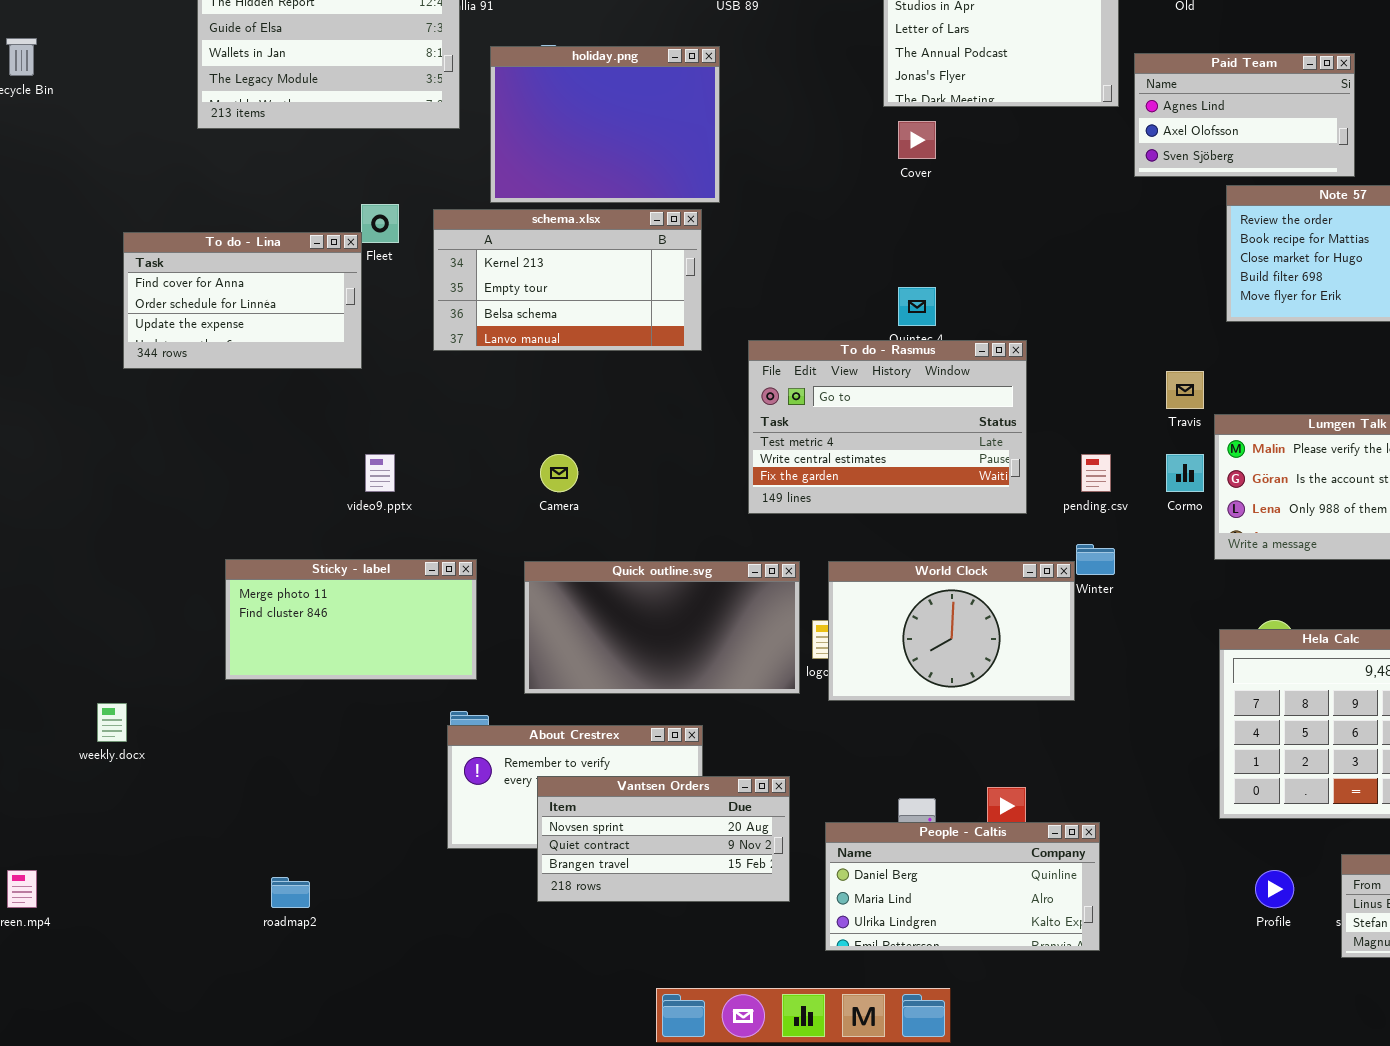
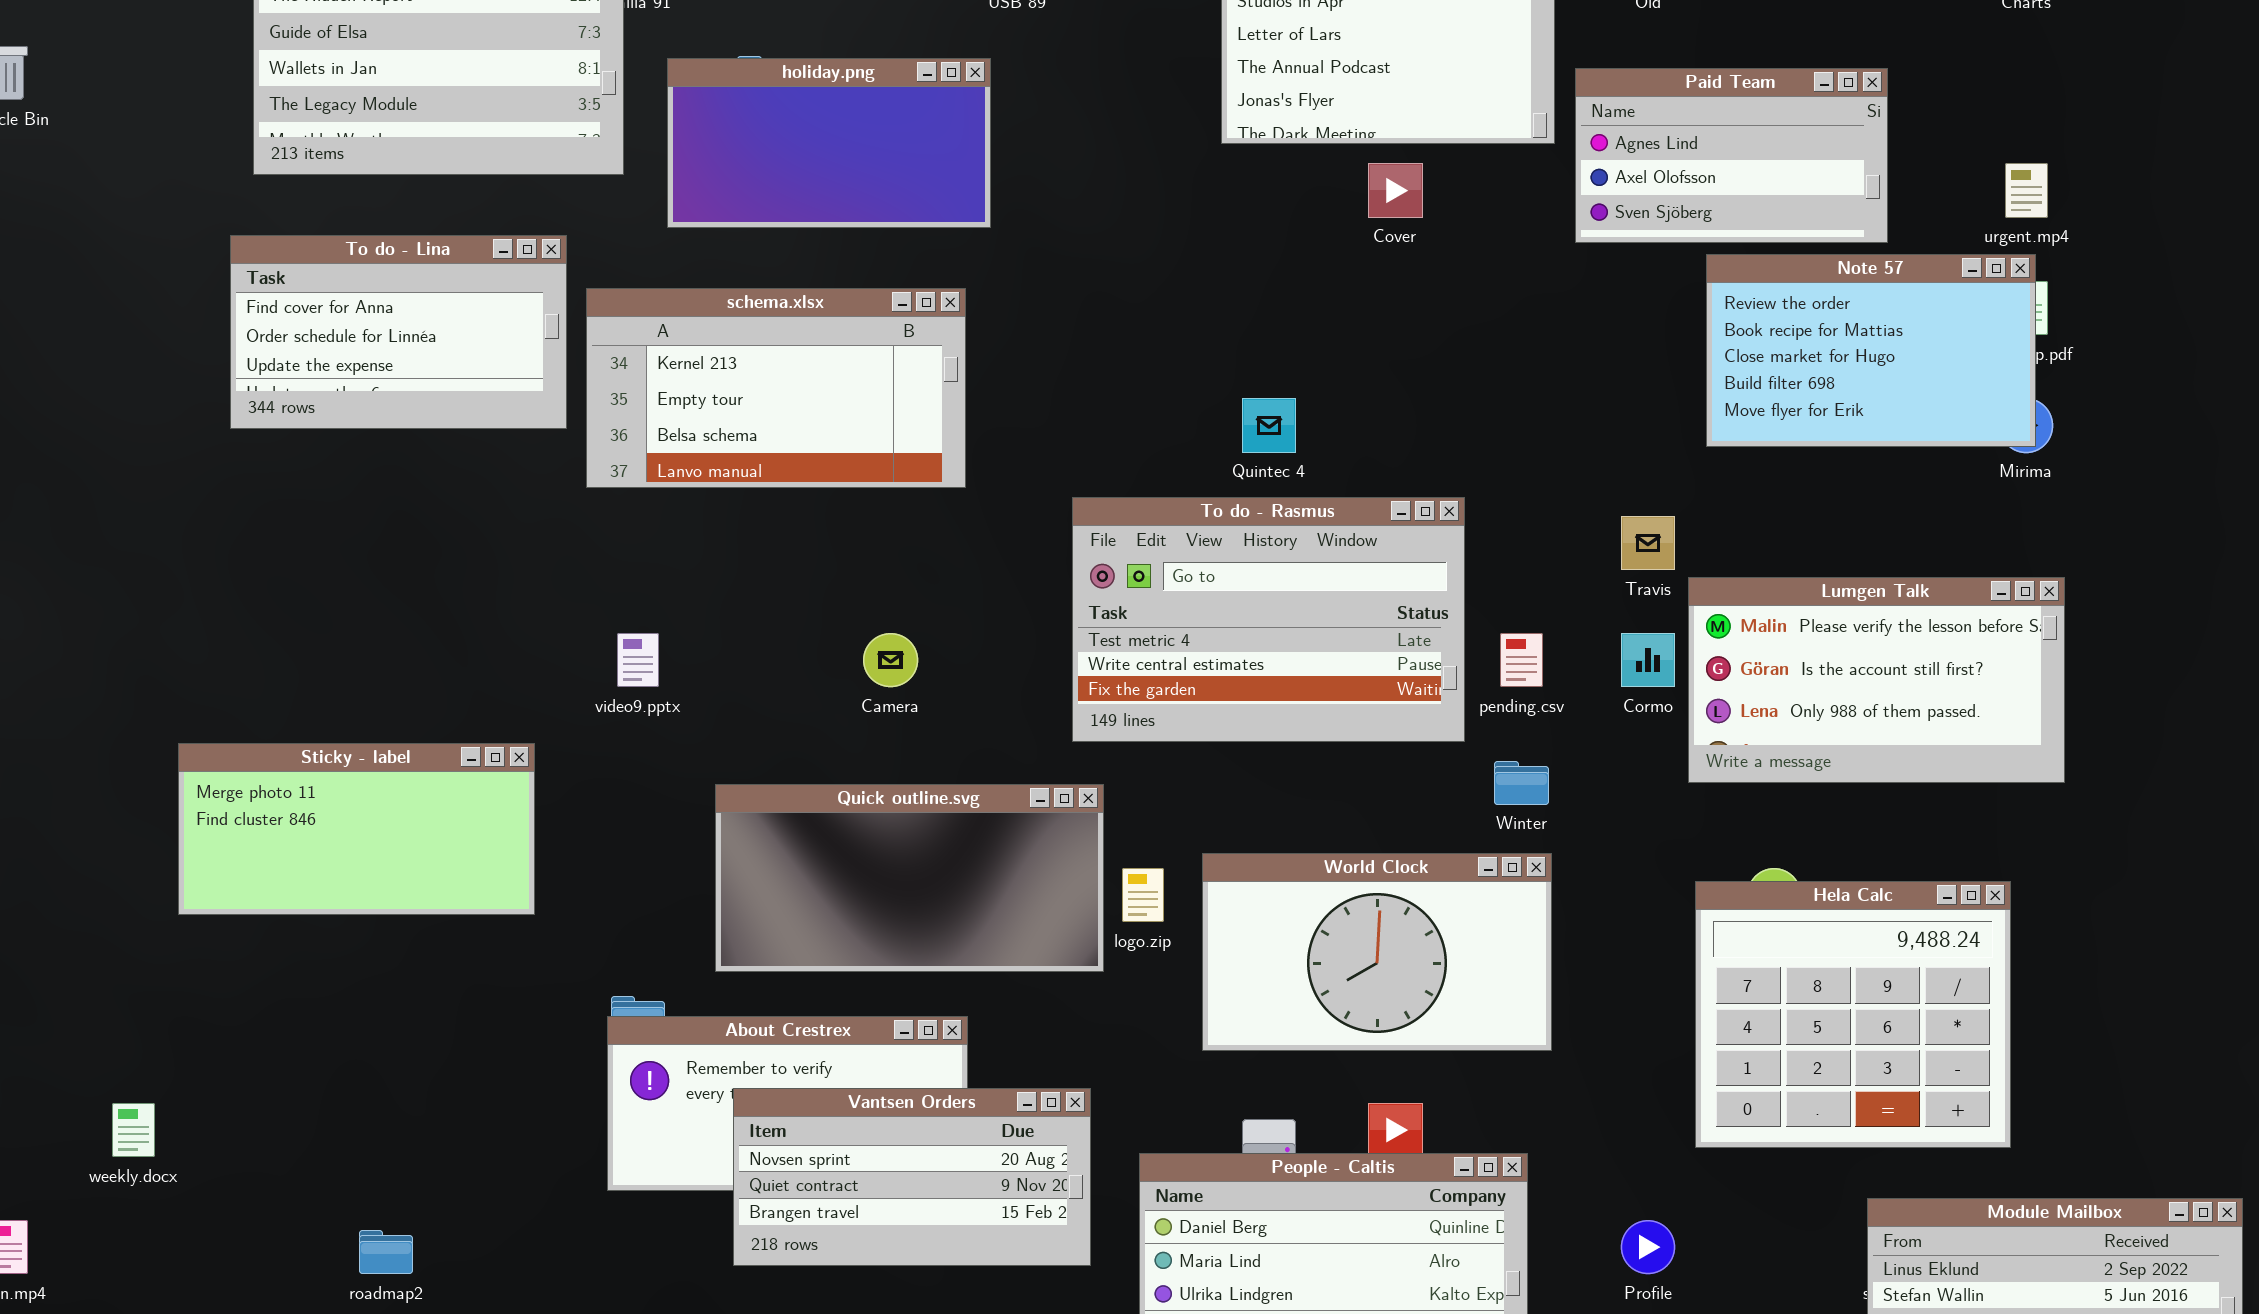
holiday.png: [490,46,720,203] -> [667,58,991,228], resized
Cover: [898,121,936,159] -> [1368,163,1423,218], moved
To do - Lina: [123,232,362,369] -> [230,235,567,429], moved
To do - Rasmus: [748,340,1027,514] -> [1072,497,1465,742], moved
video9.pptx: [365,454,395,492] -> [617,633,659,687], moved
Camera: [540,454,578,492] -> [863,633,918,687], moved
Sticky - label: [225,559,477,680] -> [178,743,535,915], moved
World Clock: [828,561,1075,701] -> [1202,853,1552,1051], moved
weekly.docx: [97,703,127,742] -> [112,1103,155,1157], moved
Profile: [1255,870,1294,908] -> [1621,1220,1675,1274], moved

